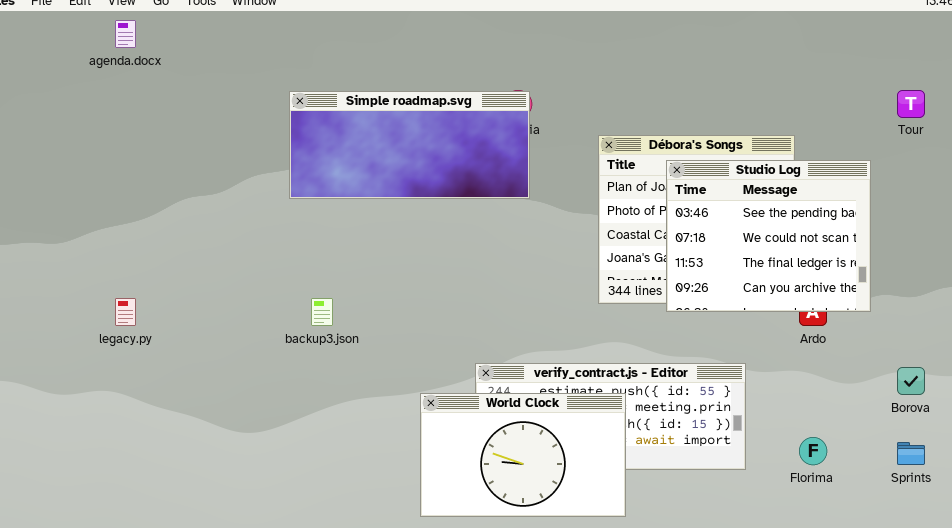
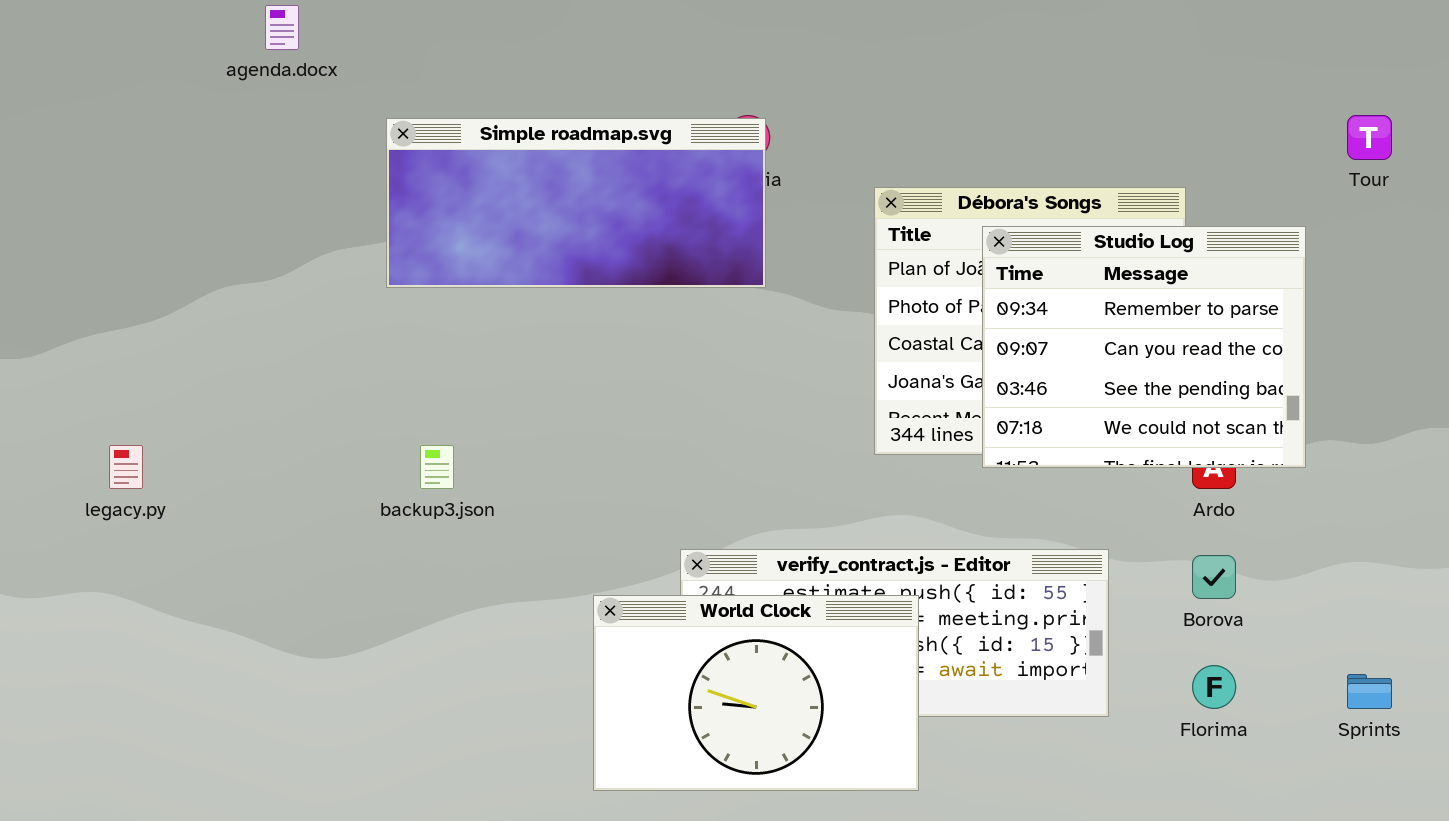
agenda.docx: [115,20,136,48] -> [265,5,299,50], moved
Studio Log: [666,160,871,312] -> [982,226,1306,468], scrolled up 2 rows
Borova: [897,367,925,395] -> [1192,555,1236,599], moved

